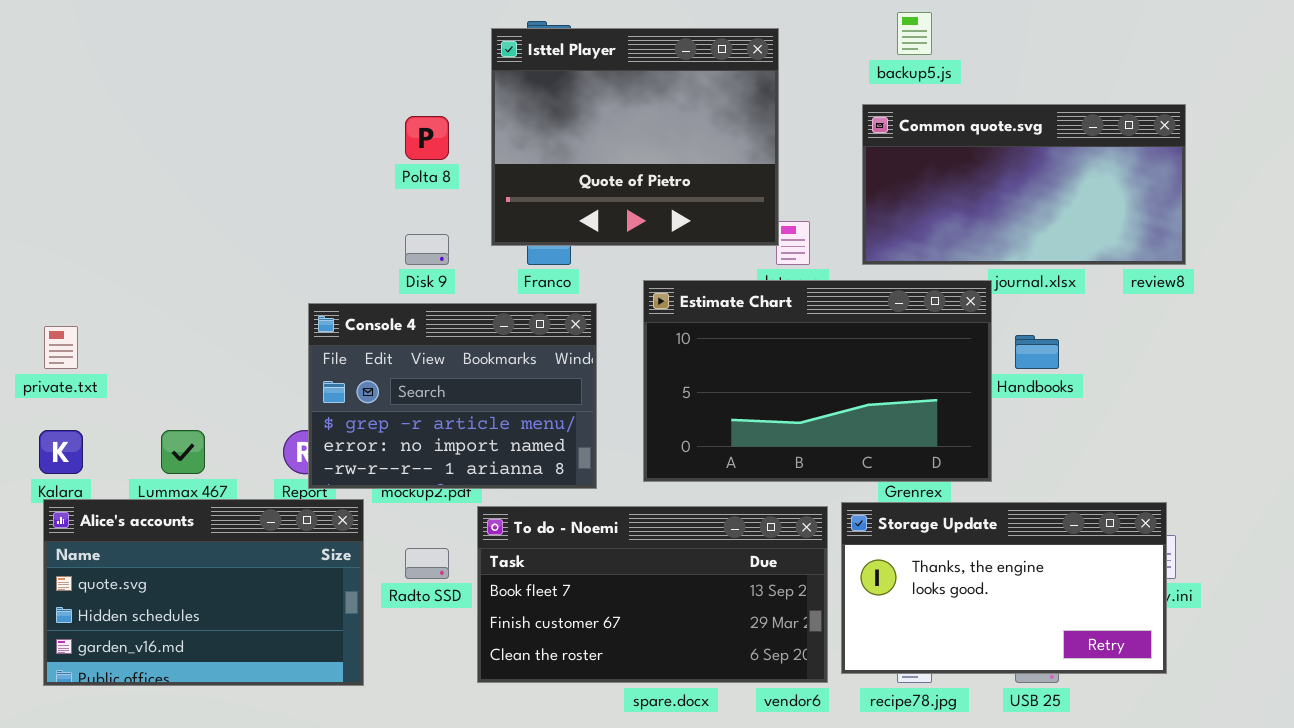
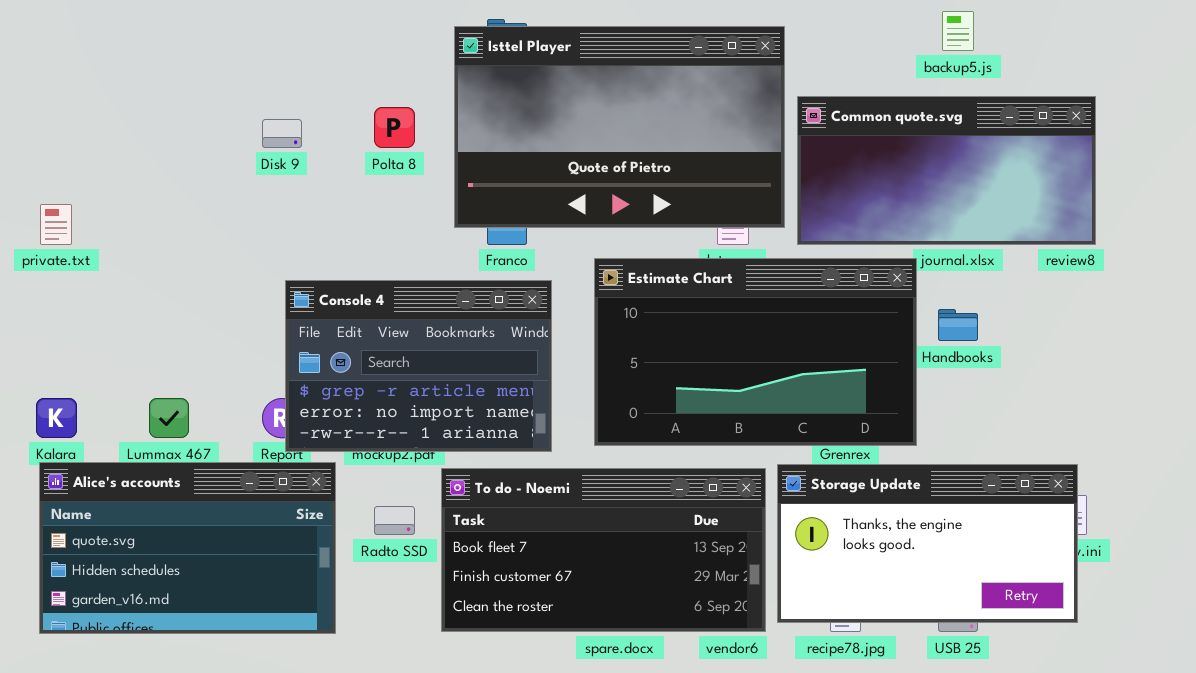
backup5.js: [897,12,932,55] -> [942,11,974,51], moved
Isttel Player: [491,28,779,246] -> [454,26,785,228], resized
Disk 9: [405,234,449,265] -> [262,119,302,148], moved
private.txt: [44,326,78,369] -> [40,204,72,245], moved

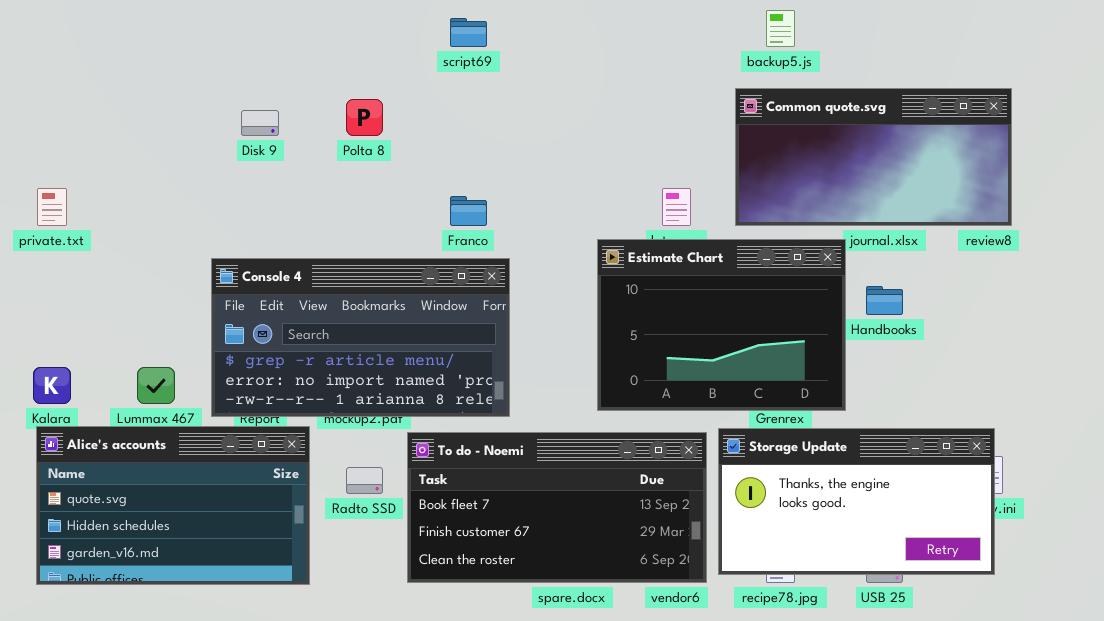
backup5.js: [942,11,974,51] -> [766,10,795,47], moved
Isttel Player: [454,26,785,228] -> none, closed
Estimate Chart: [594,258,917,446] -> [597,239,846,411], resized
Console 4: [285,280,552,452] -> [211,258,510,417], resized

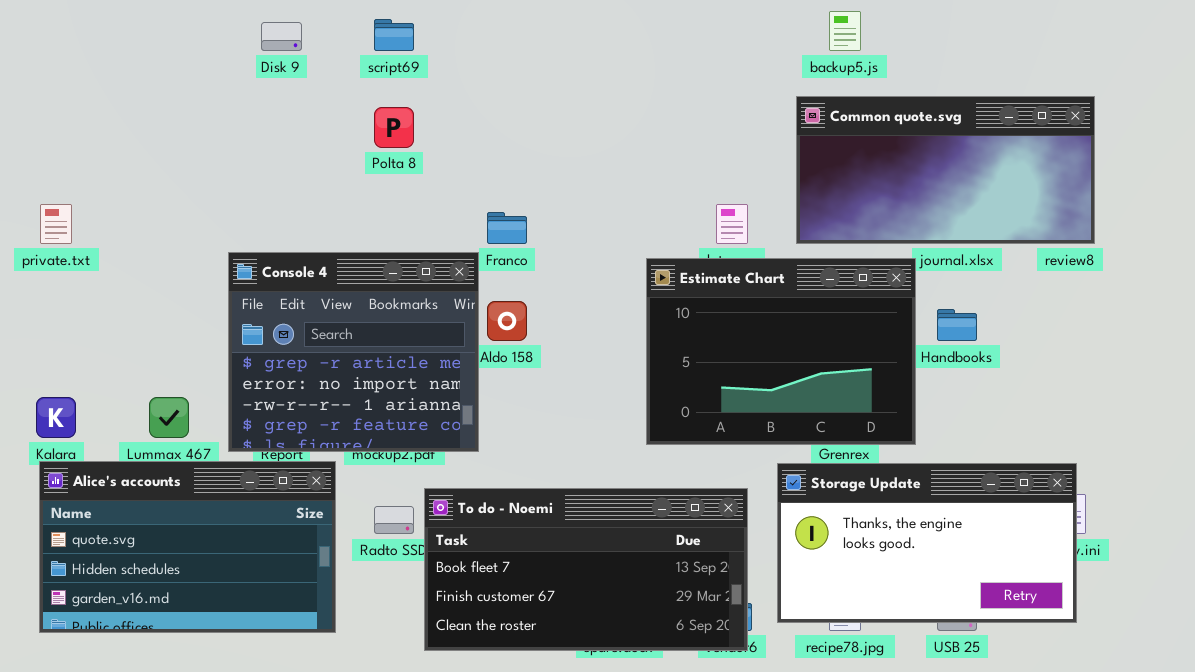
script69: [450,18,487,47] -> [374,19,414,51], moved
Disk 9: [241,110,279,136] -> [261,22,302,51], moved
Console 4: [211,258,510,417] -> [228,252,479,452], resized
To do - Noemi: [407,432,707,583] -> [424,488,748,651], moved

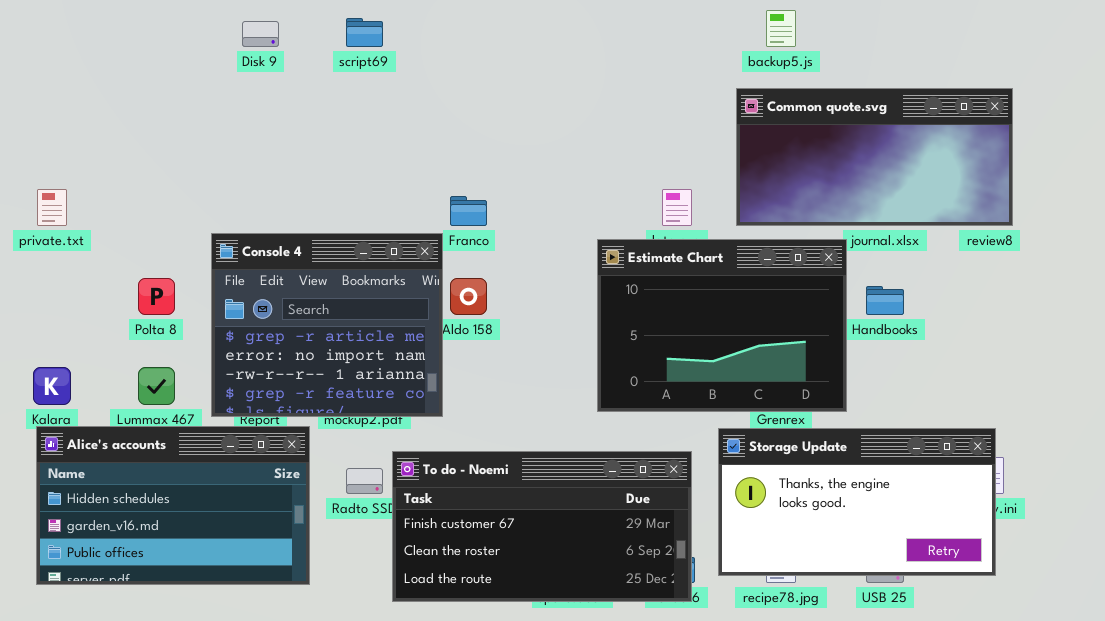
Polta 8: [374,107,414,148] -> [138,278,175,315], moved
Alice's accounts: [39,461,336,633] -> [36,426,310,585], scrolled down 1 row
To do - Noemi: [424,488,748,651] -> [392,451,692,602], scrolled down 1 row

